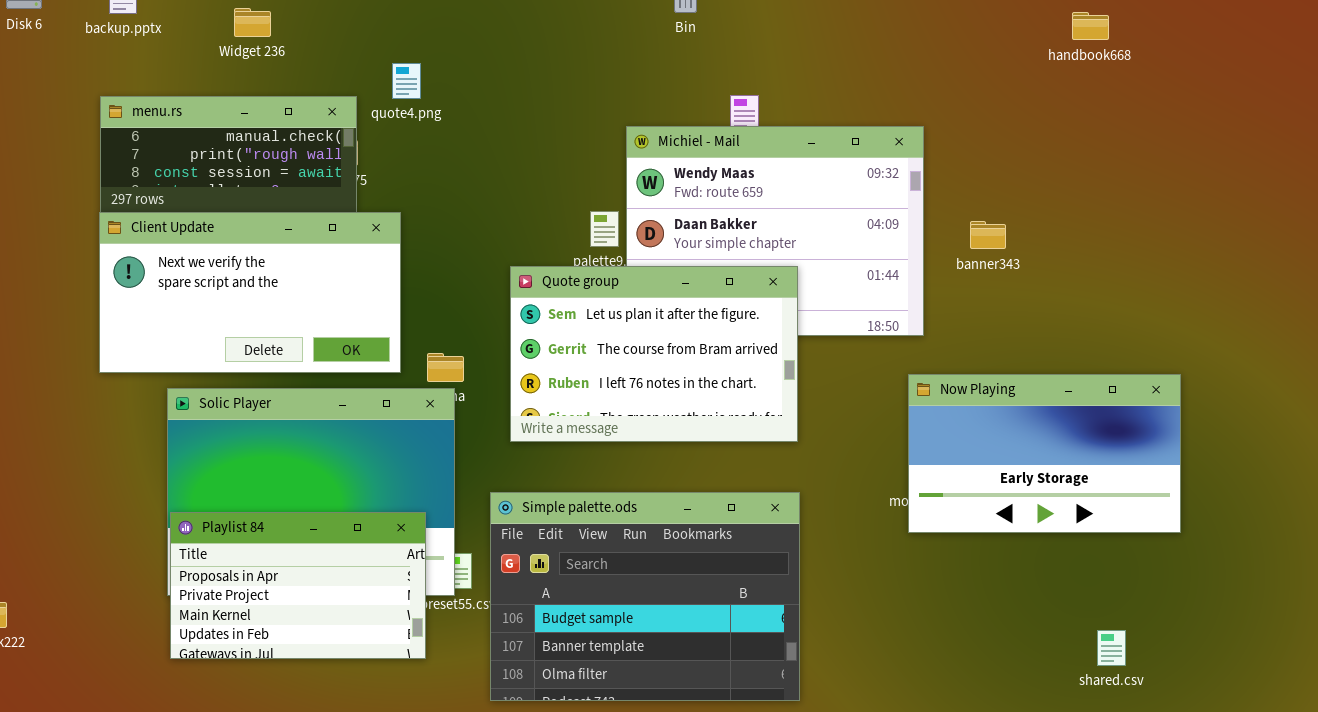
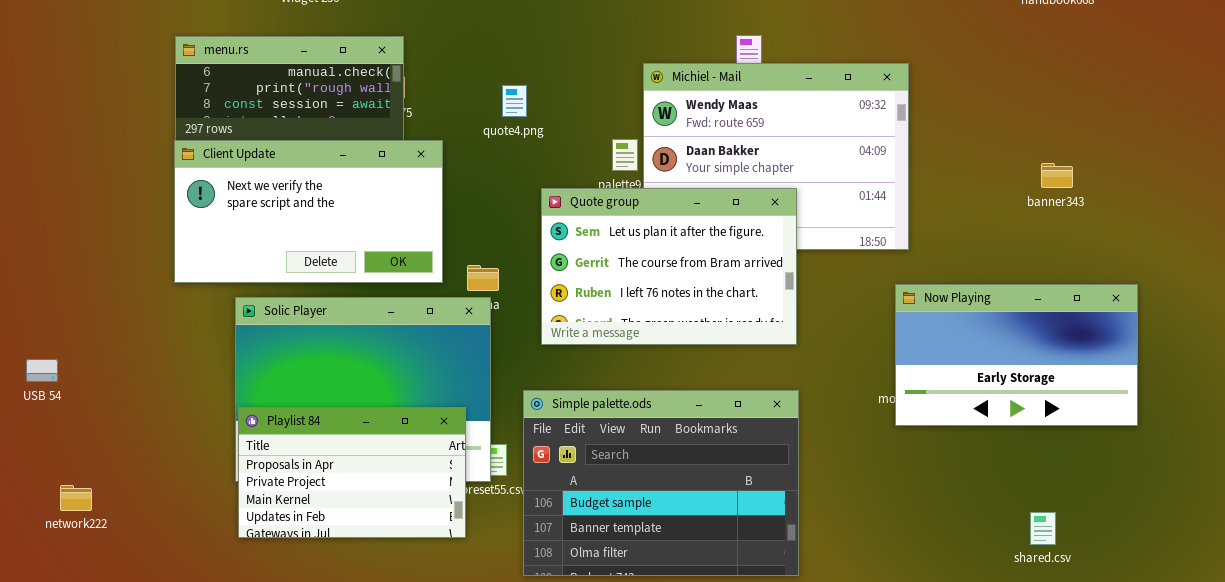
quote4.png: [392,63,421,99] -> [502,85,527,117], moved
banner343: [970,221,1006,249] -> [1041,163,1073,188], moved
shared.csv: [1097,630,1126,666] -> [1030,512,1056,545], moved

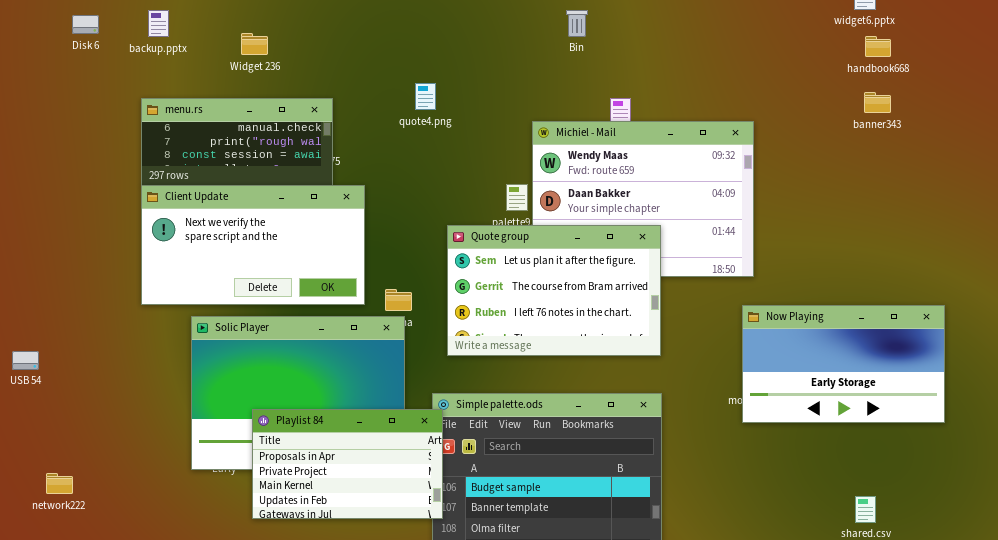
quote4.png: [502,85,527,117] -> [415,83,436,110], moved
banner343: [1041,163,1073,188] -> [864,92,891,113], moved
USB 54: [26,359,58,382] -> [12,351,39,370], moved
Playlist 84: [238,407,466,538] -> [252,409,443,519], moved

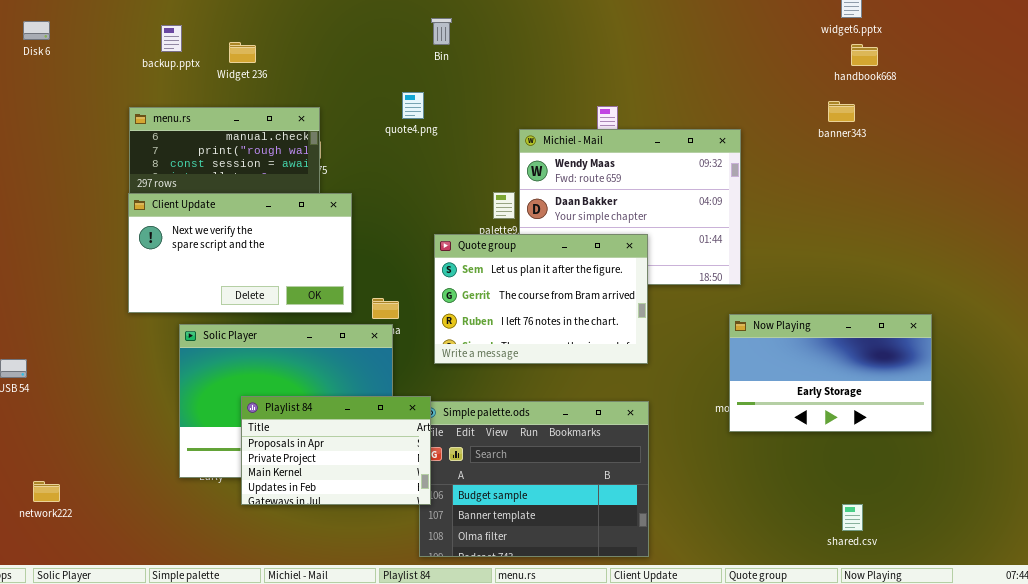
Bin: [566,10,588,37] -> [431,18,452,45], moved
backup.pptx: [148,10,169,37] -> [161,25,182,52], moved
Disk 6: [72,15,99,34] -> [23,21,50,40], moved
banner343: [864,92,891,113] -> [828,101,855,122], moved
Playlist 84: [252,409,443,519] -> [241,396,431,505], moved

